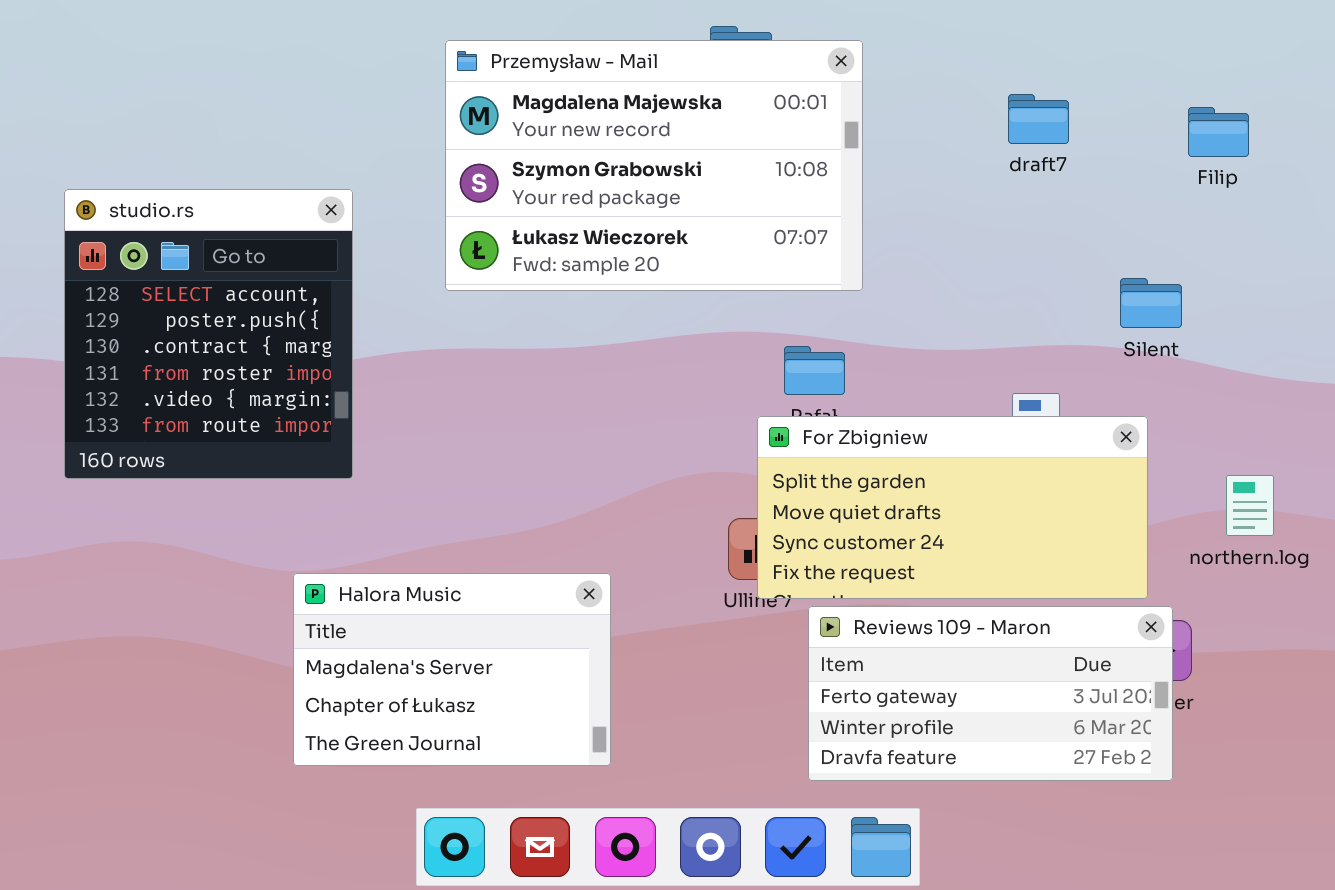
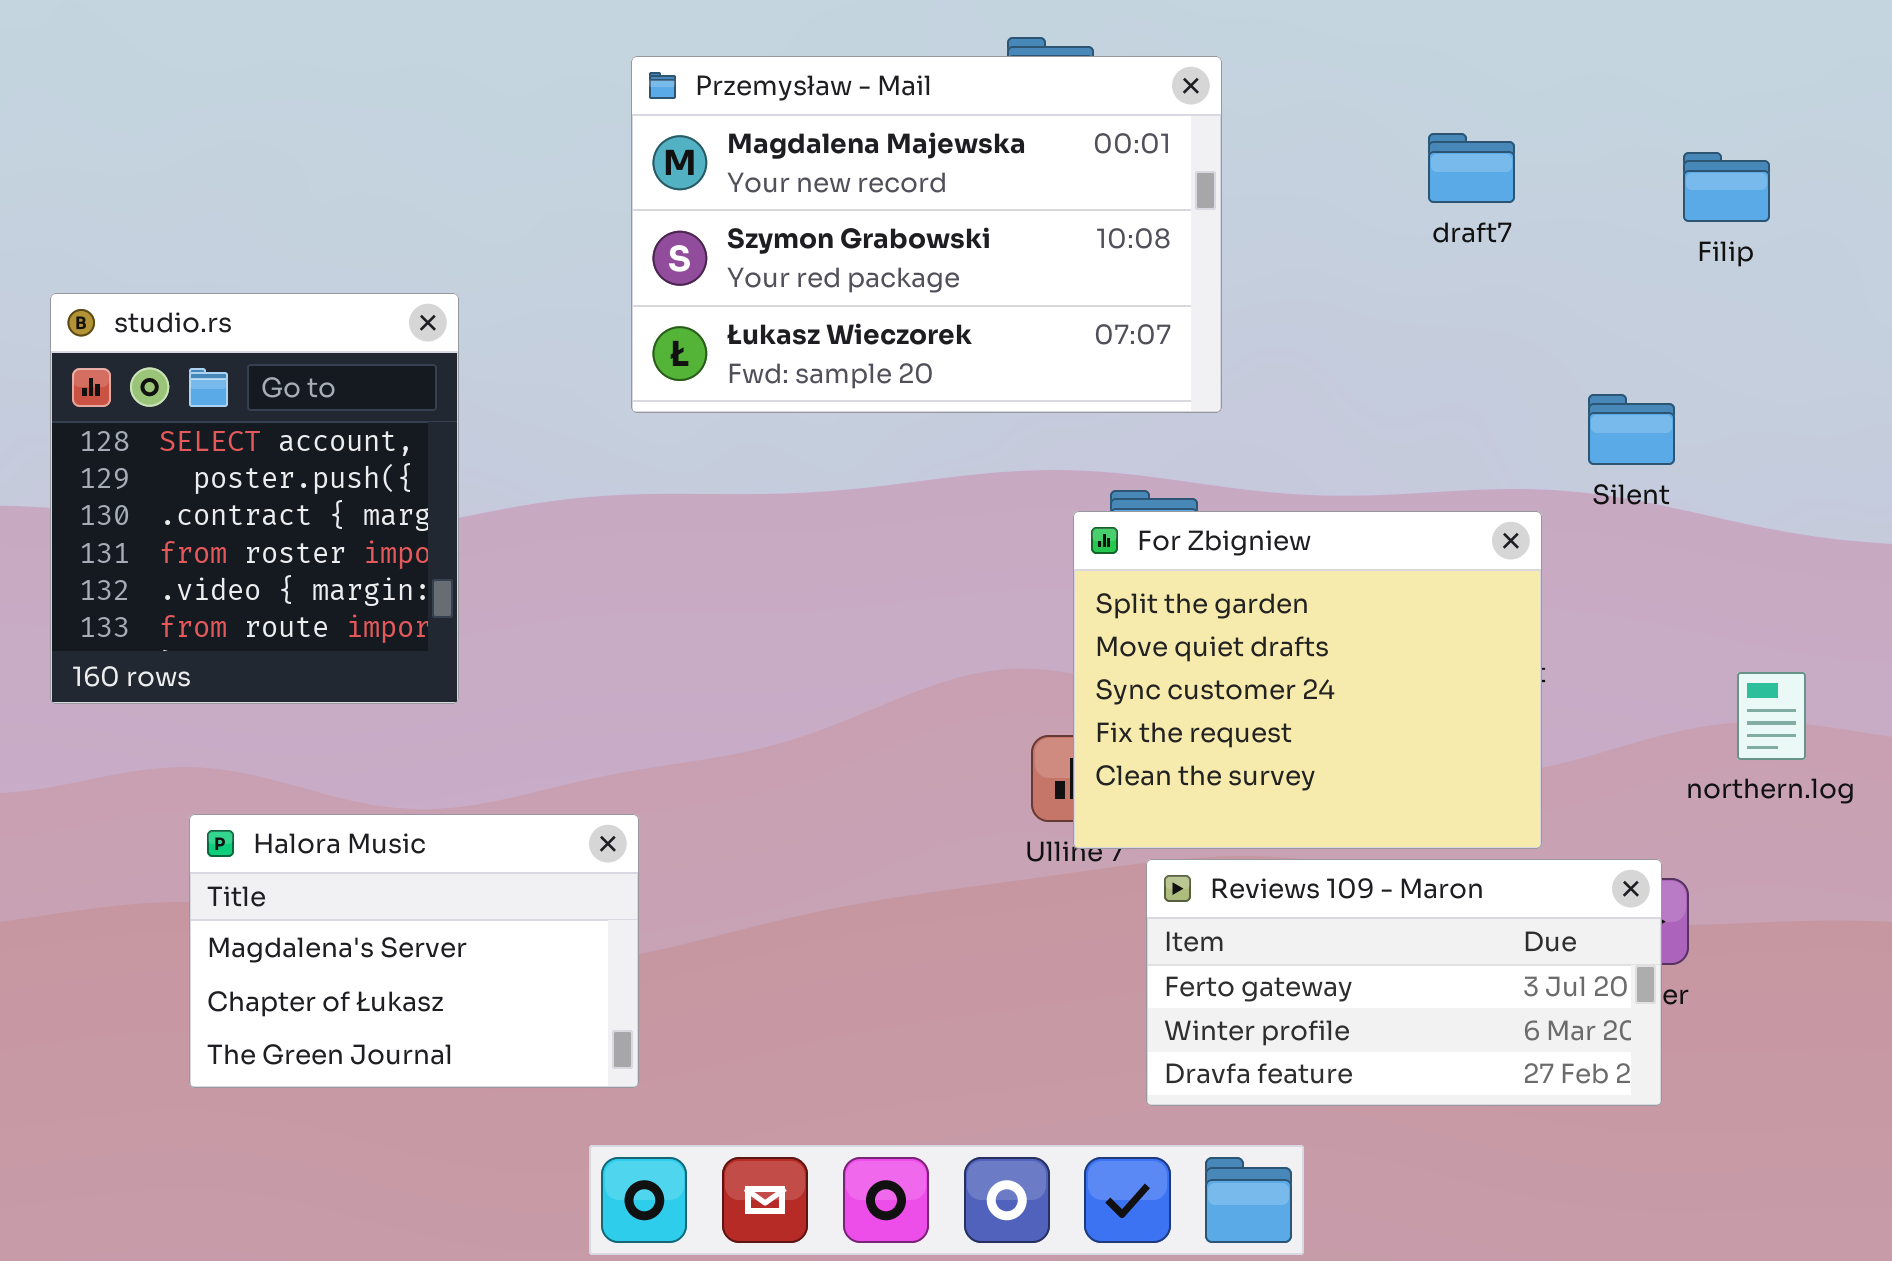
studio.rs: [64,189,353,479] -> [50,293,459,704], moved
For Zbigniew: [757,416,1148,599] -> [1073,511,1542,849], resized
Halora Music: [293,573,611,766] -> [189,814,639,1088], moved

